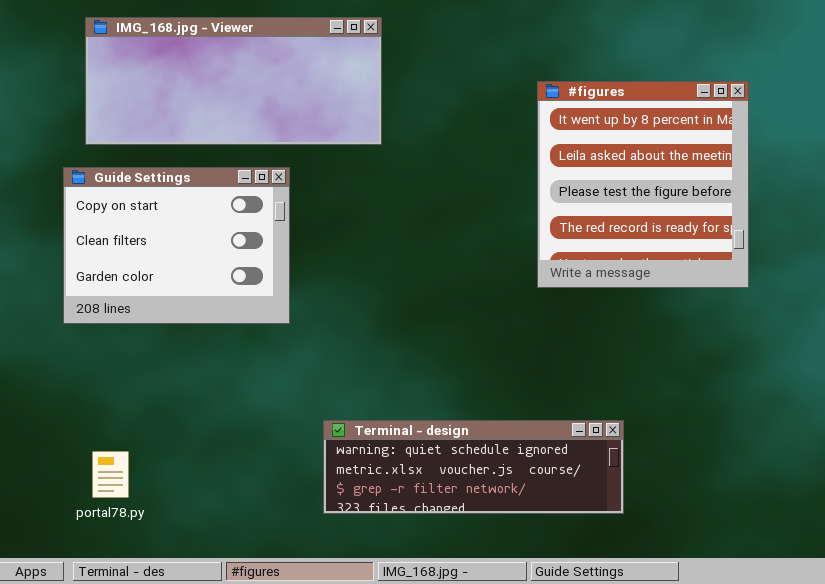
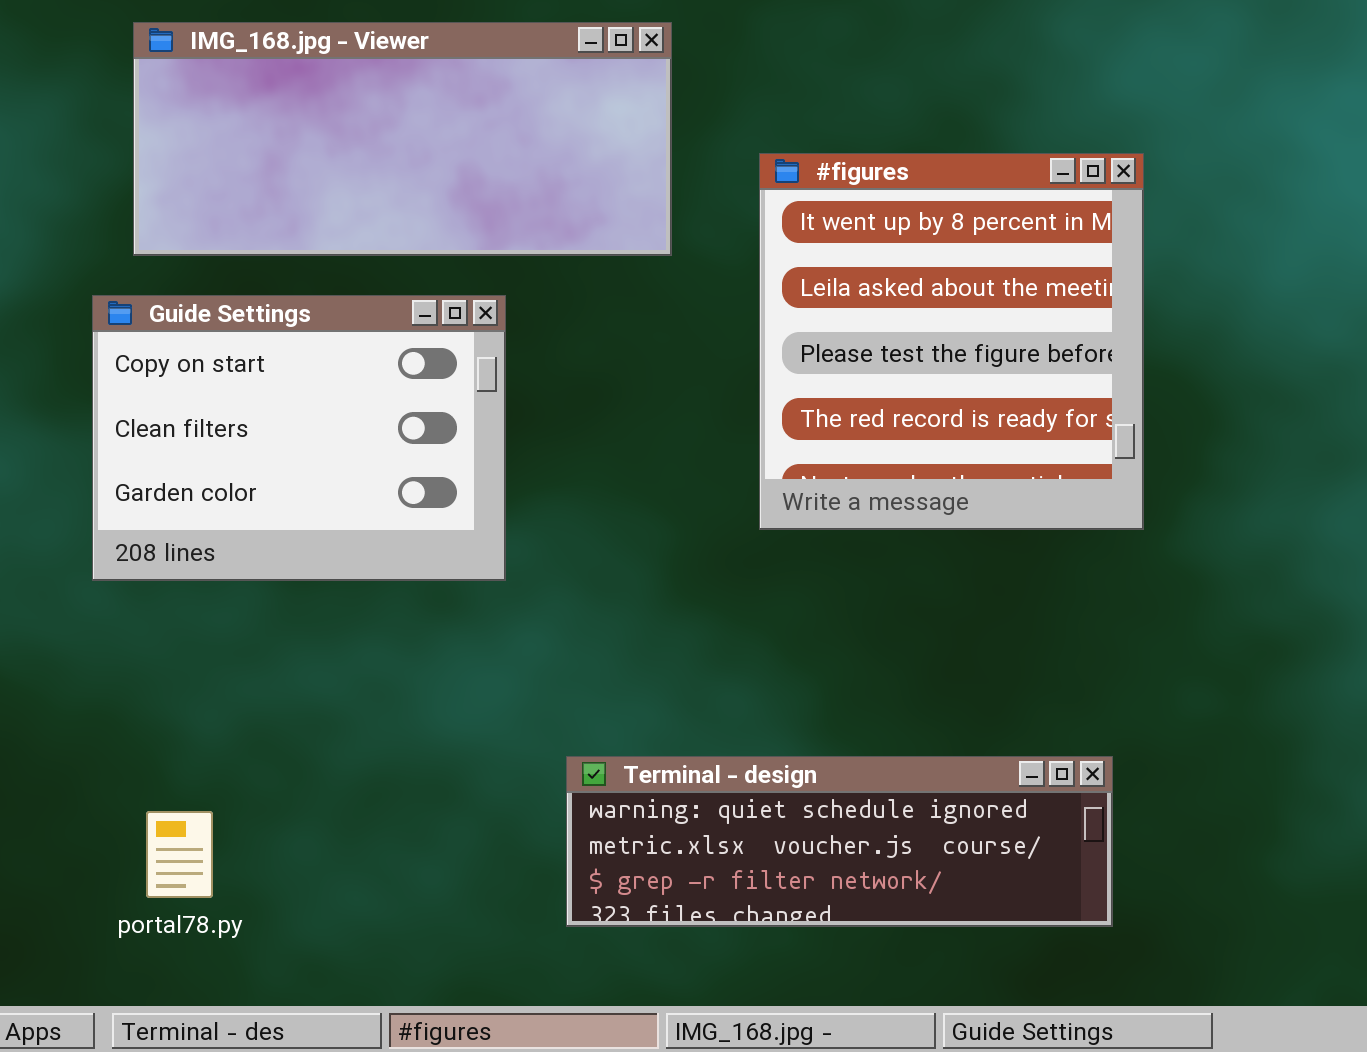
#figures: [537,81,749,288] -> [759,153,1144,530], moved

